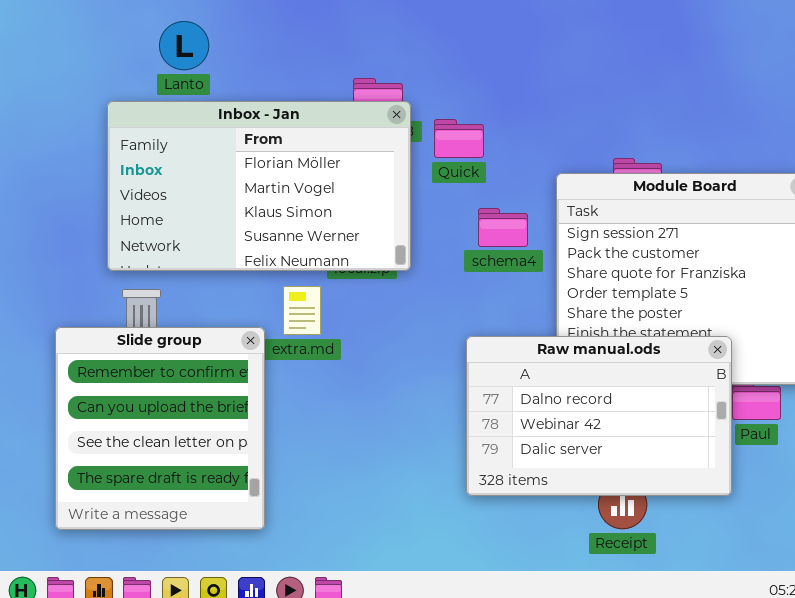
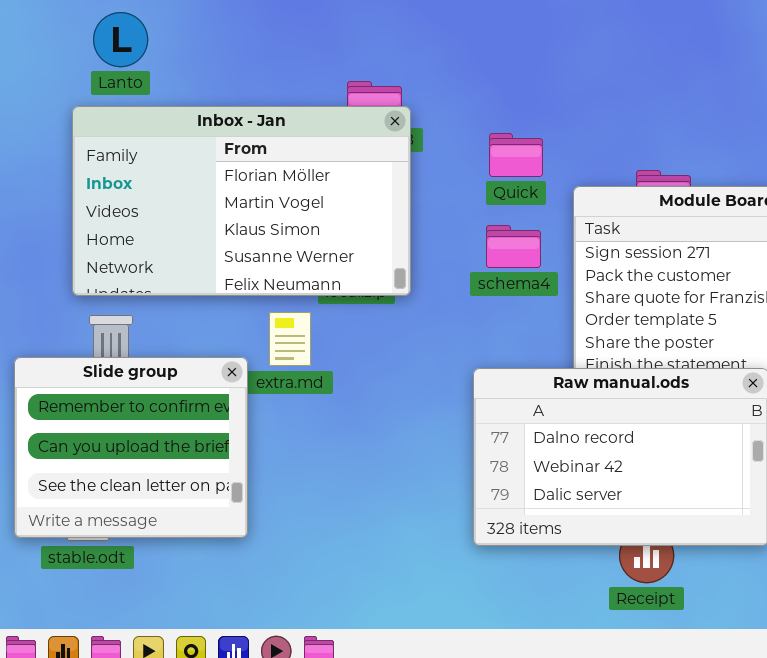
Lanto: [159,21,209,70] -> [93,12,148,67], moved
Quick: [434,119,484,158] -> [489,133,543,177], moved
Slide group: [55,327,265,530] -> [14,357,248,538], resized

